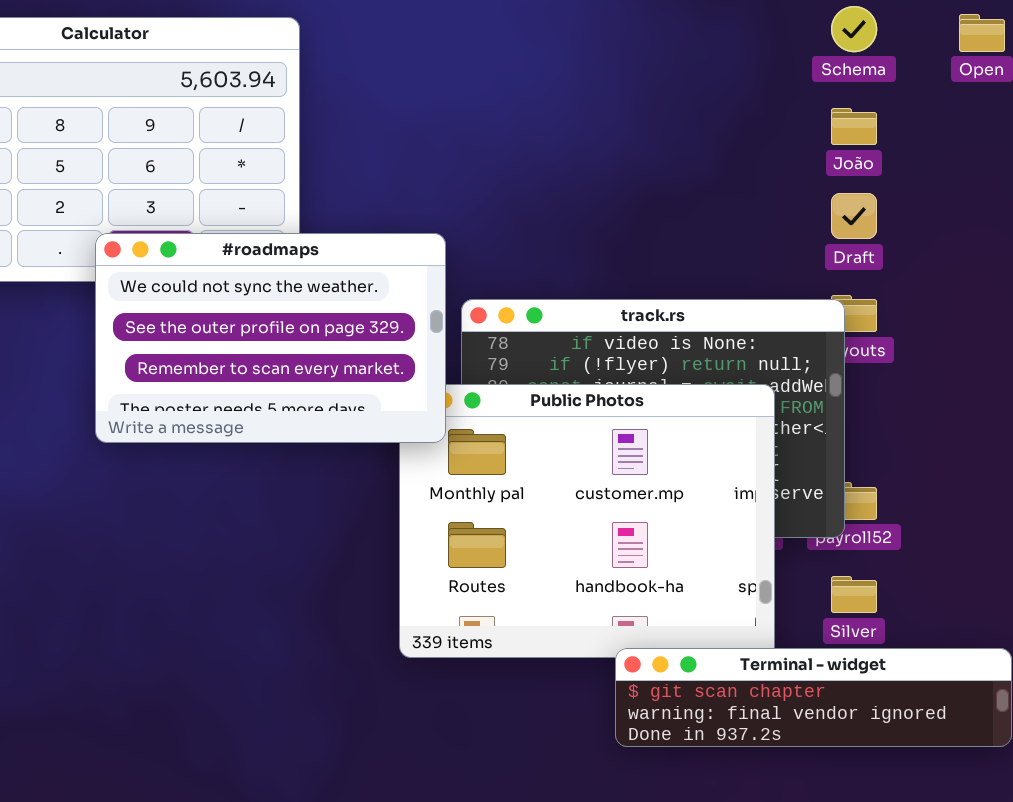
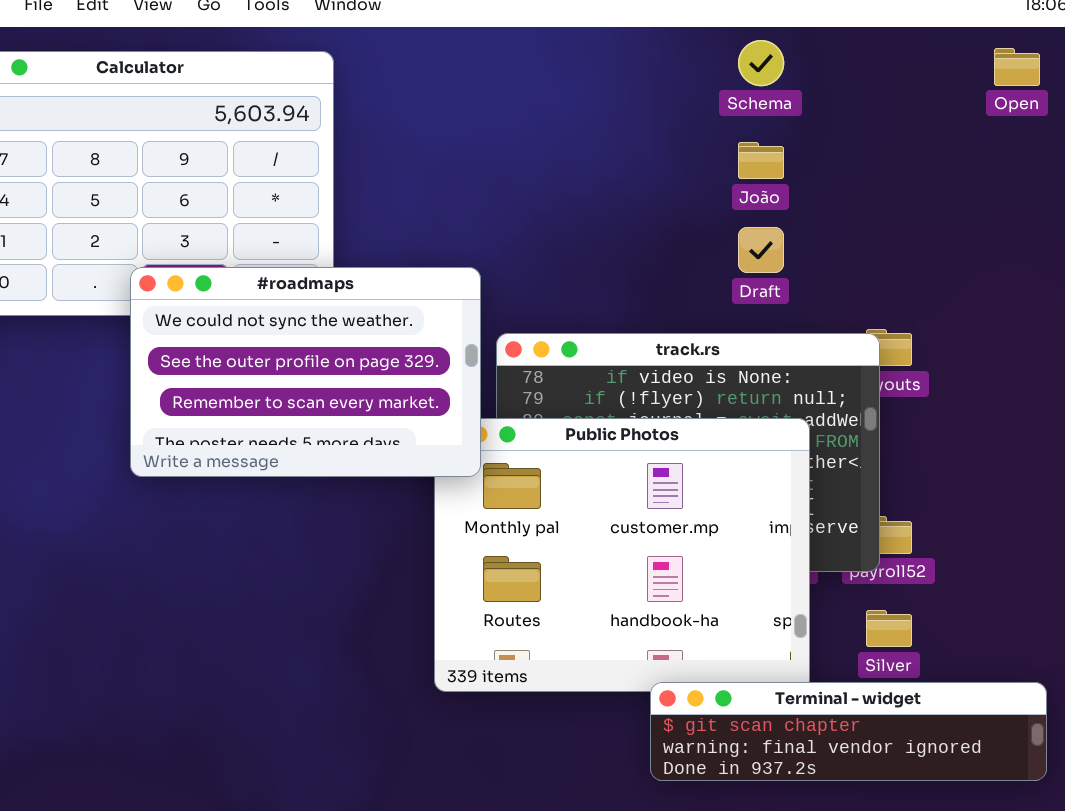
Schema: [831,6,877,52] -> [738,40,784,86], moved
João: [831,108,877,145] -> [738,142,784,179], moved
Draft: [831,193,877,239] -> [738,227,784,273], moved

